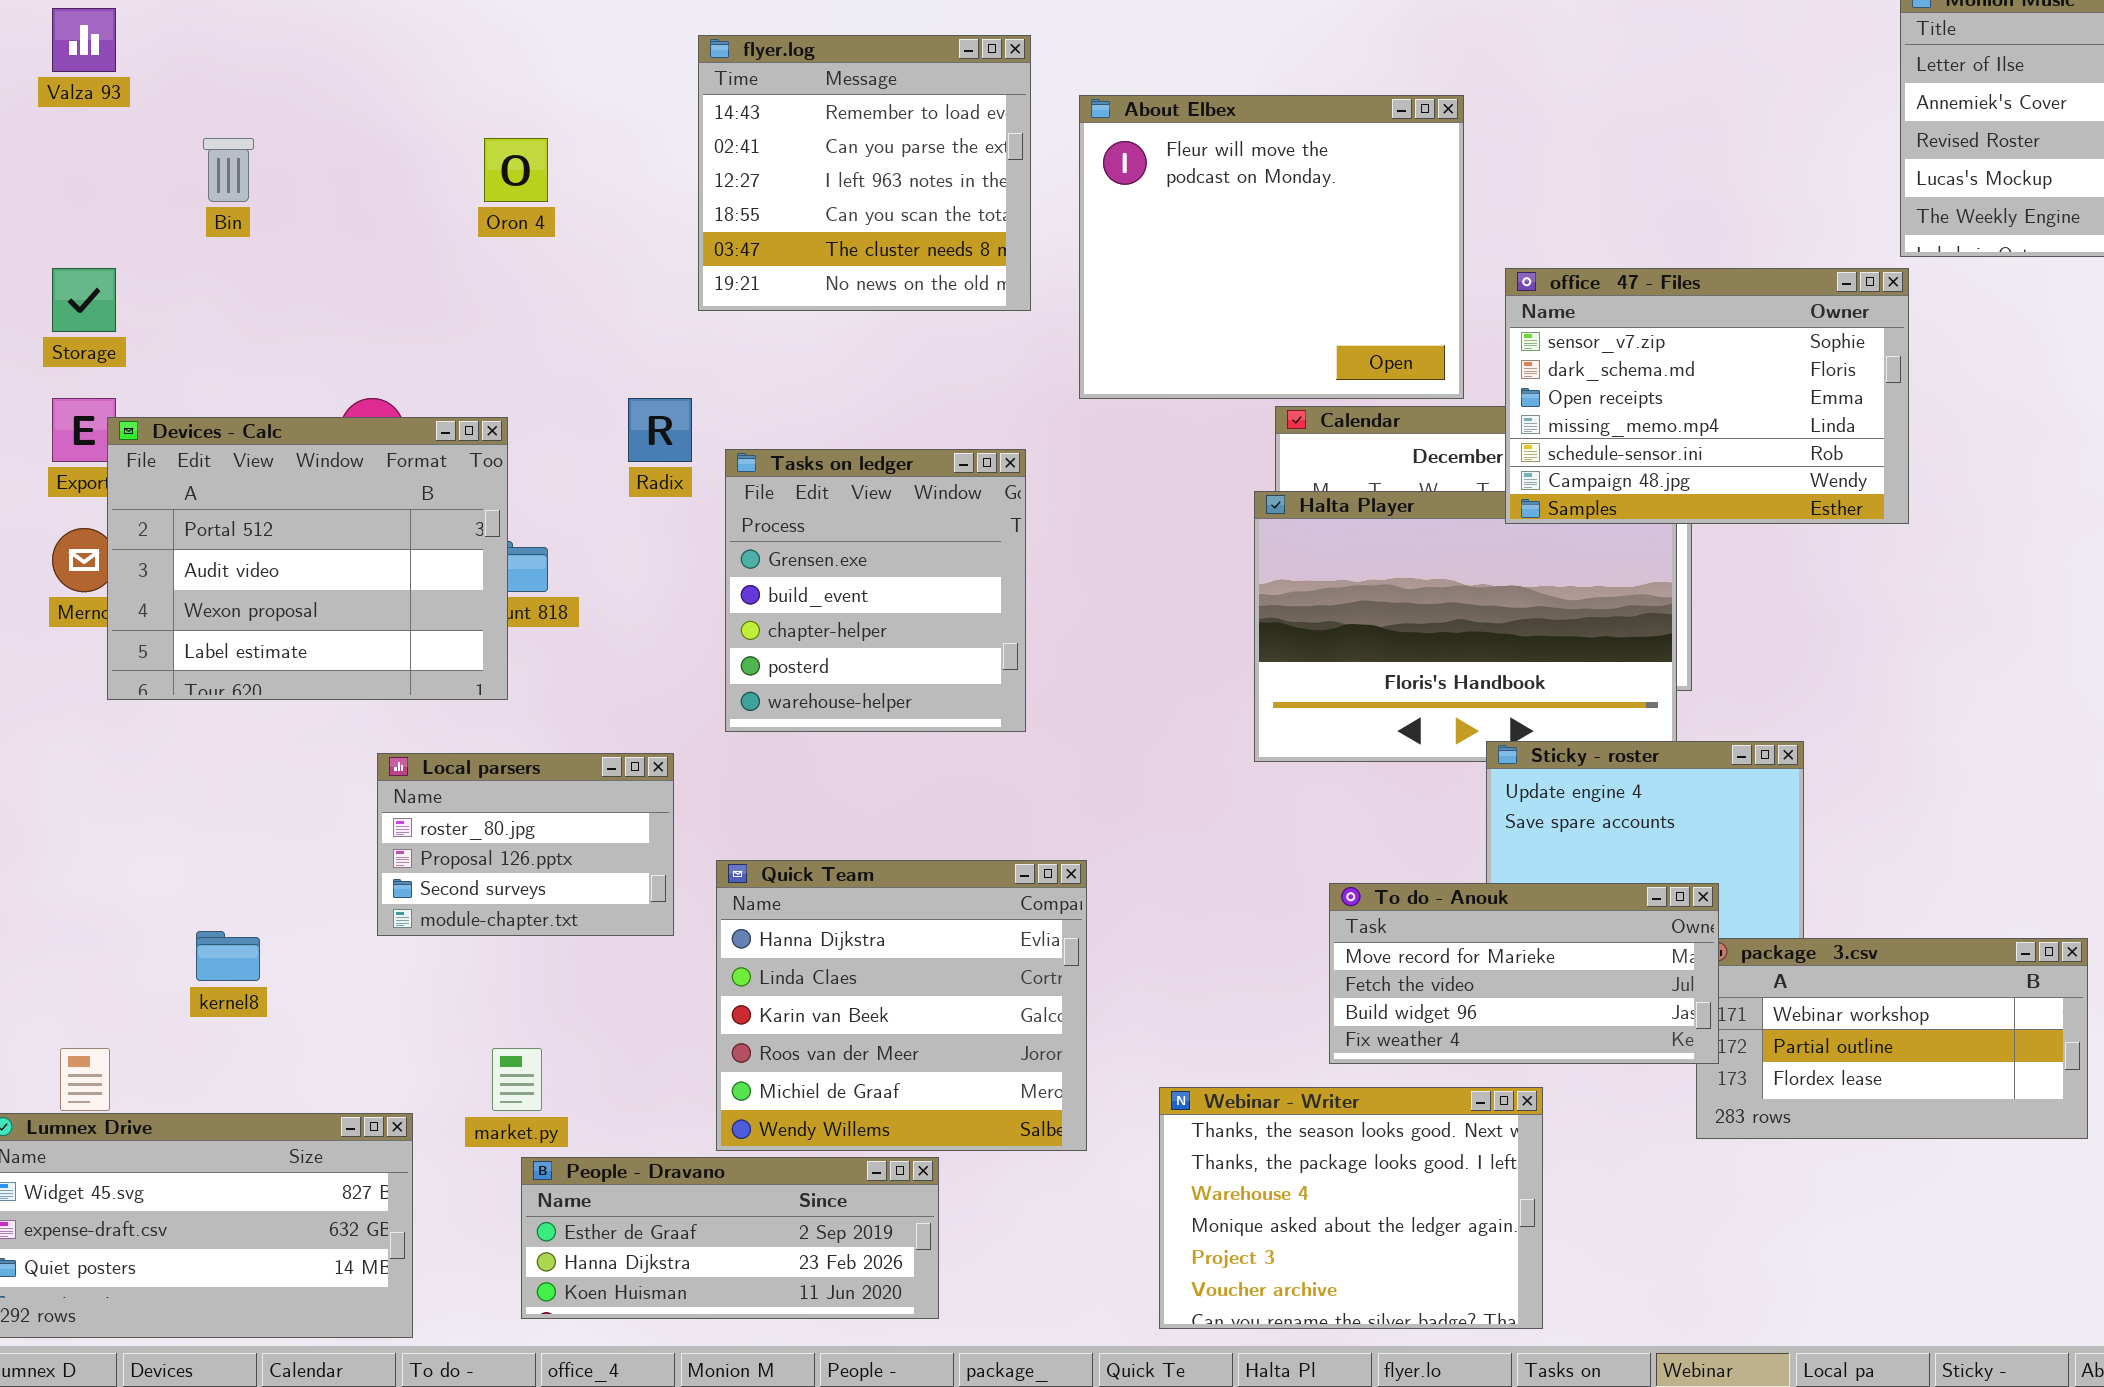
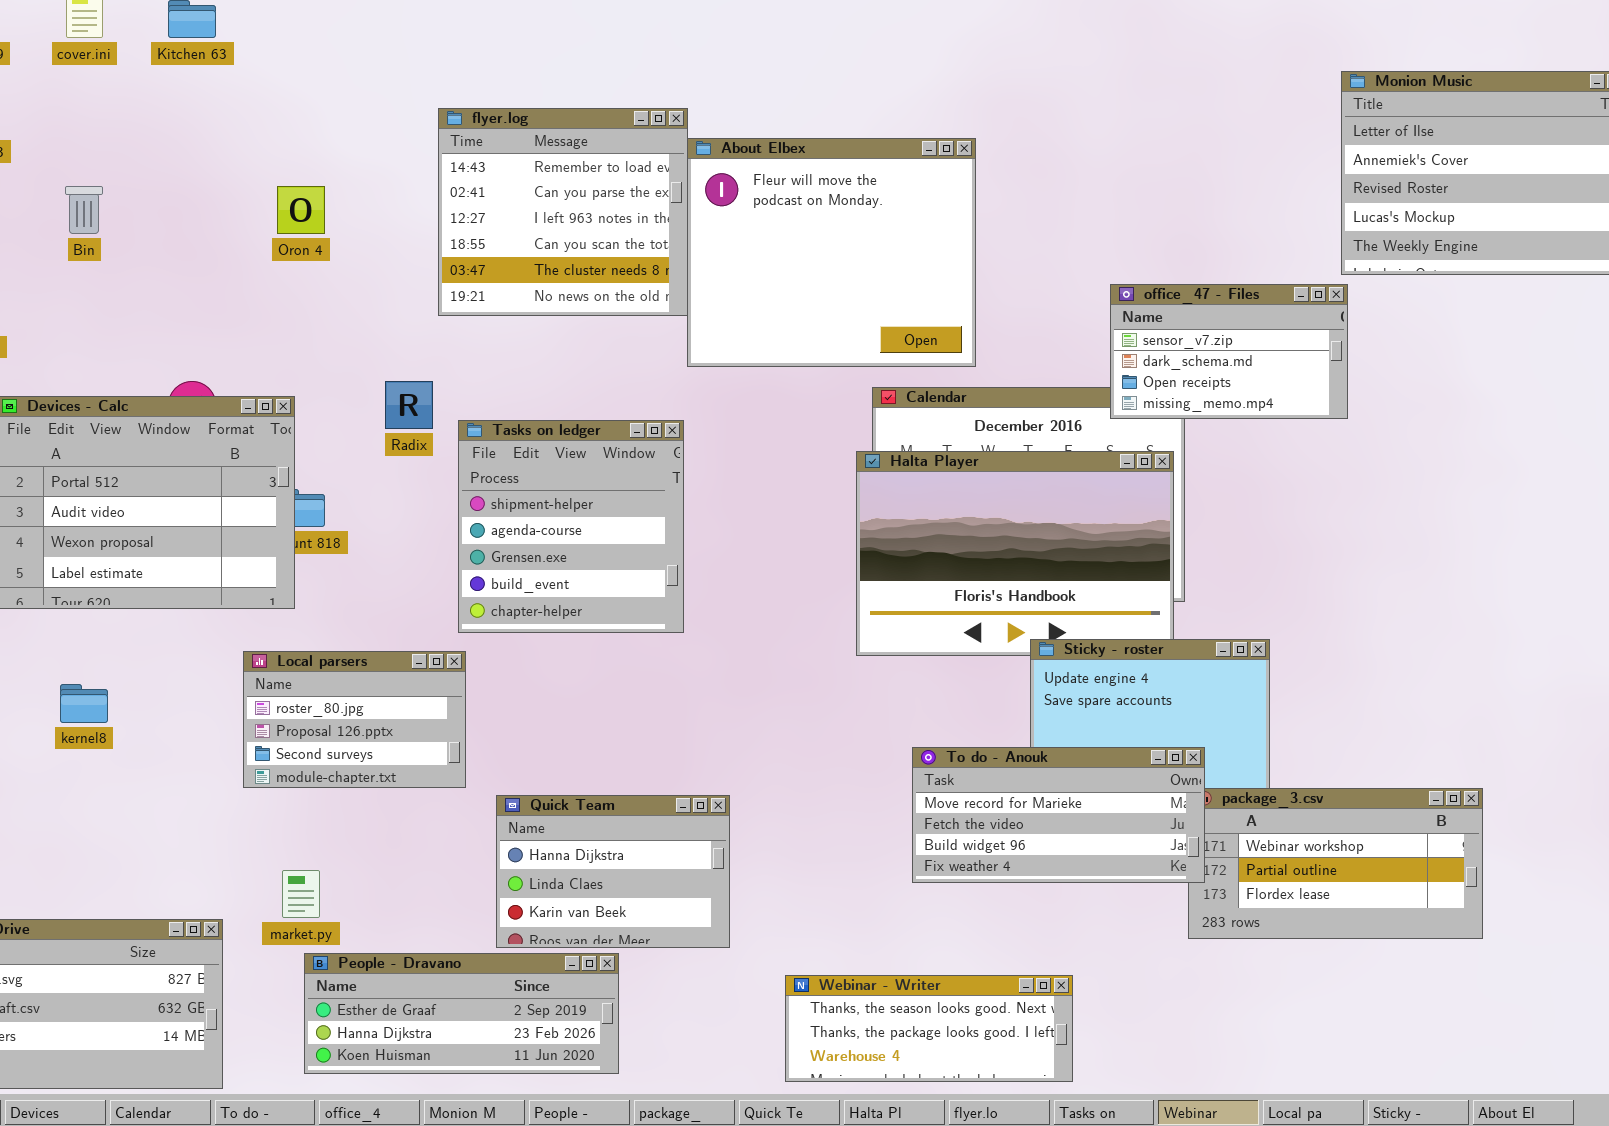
About Elbex: [1079,95,1464,399] -> [687,138,976,367], moved
office_47 - Files: [1505,268,1909,524] -> [1110,284,1348,419], resized
Tasks on ledger: [725,449,1026,732] -> [458,420,684,633], scrolled up 2 rows
Local parsers: [377,753,674,936] -> [243,651,466,788], moved
Quick Team: [716,860,1087,1151] -> [496,795,730,948], resized
kernel8: [196,931,260,981] -> [60,684,108,723], moved
Webinar - Writer: [1159,1087,1543,1329] -> [785,975,1073,1082], resized

